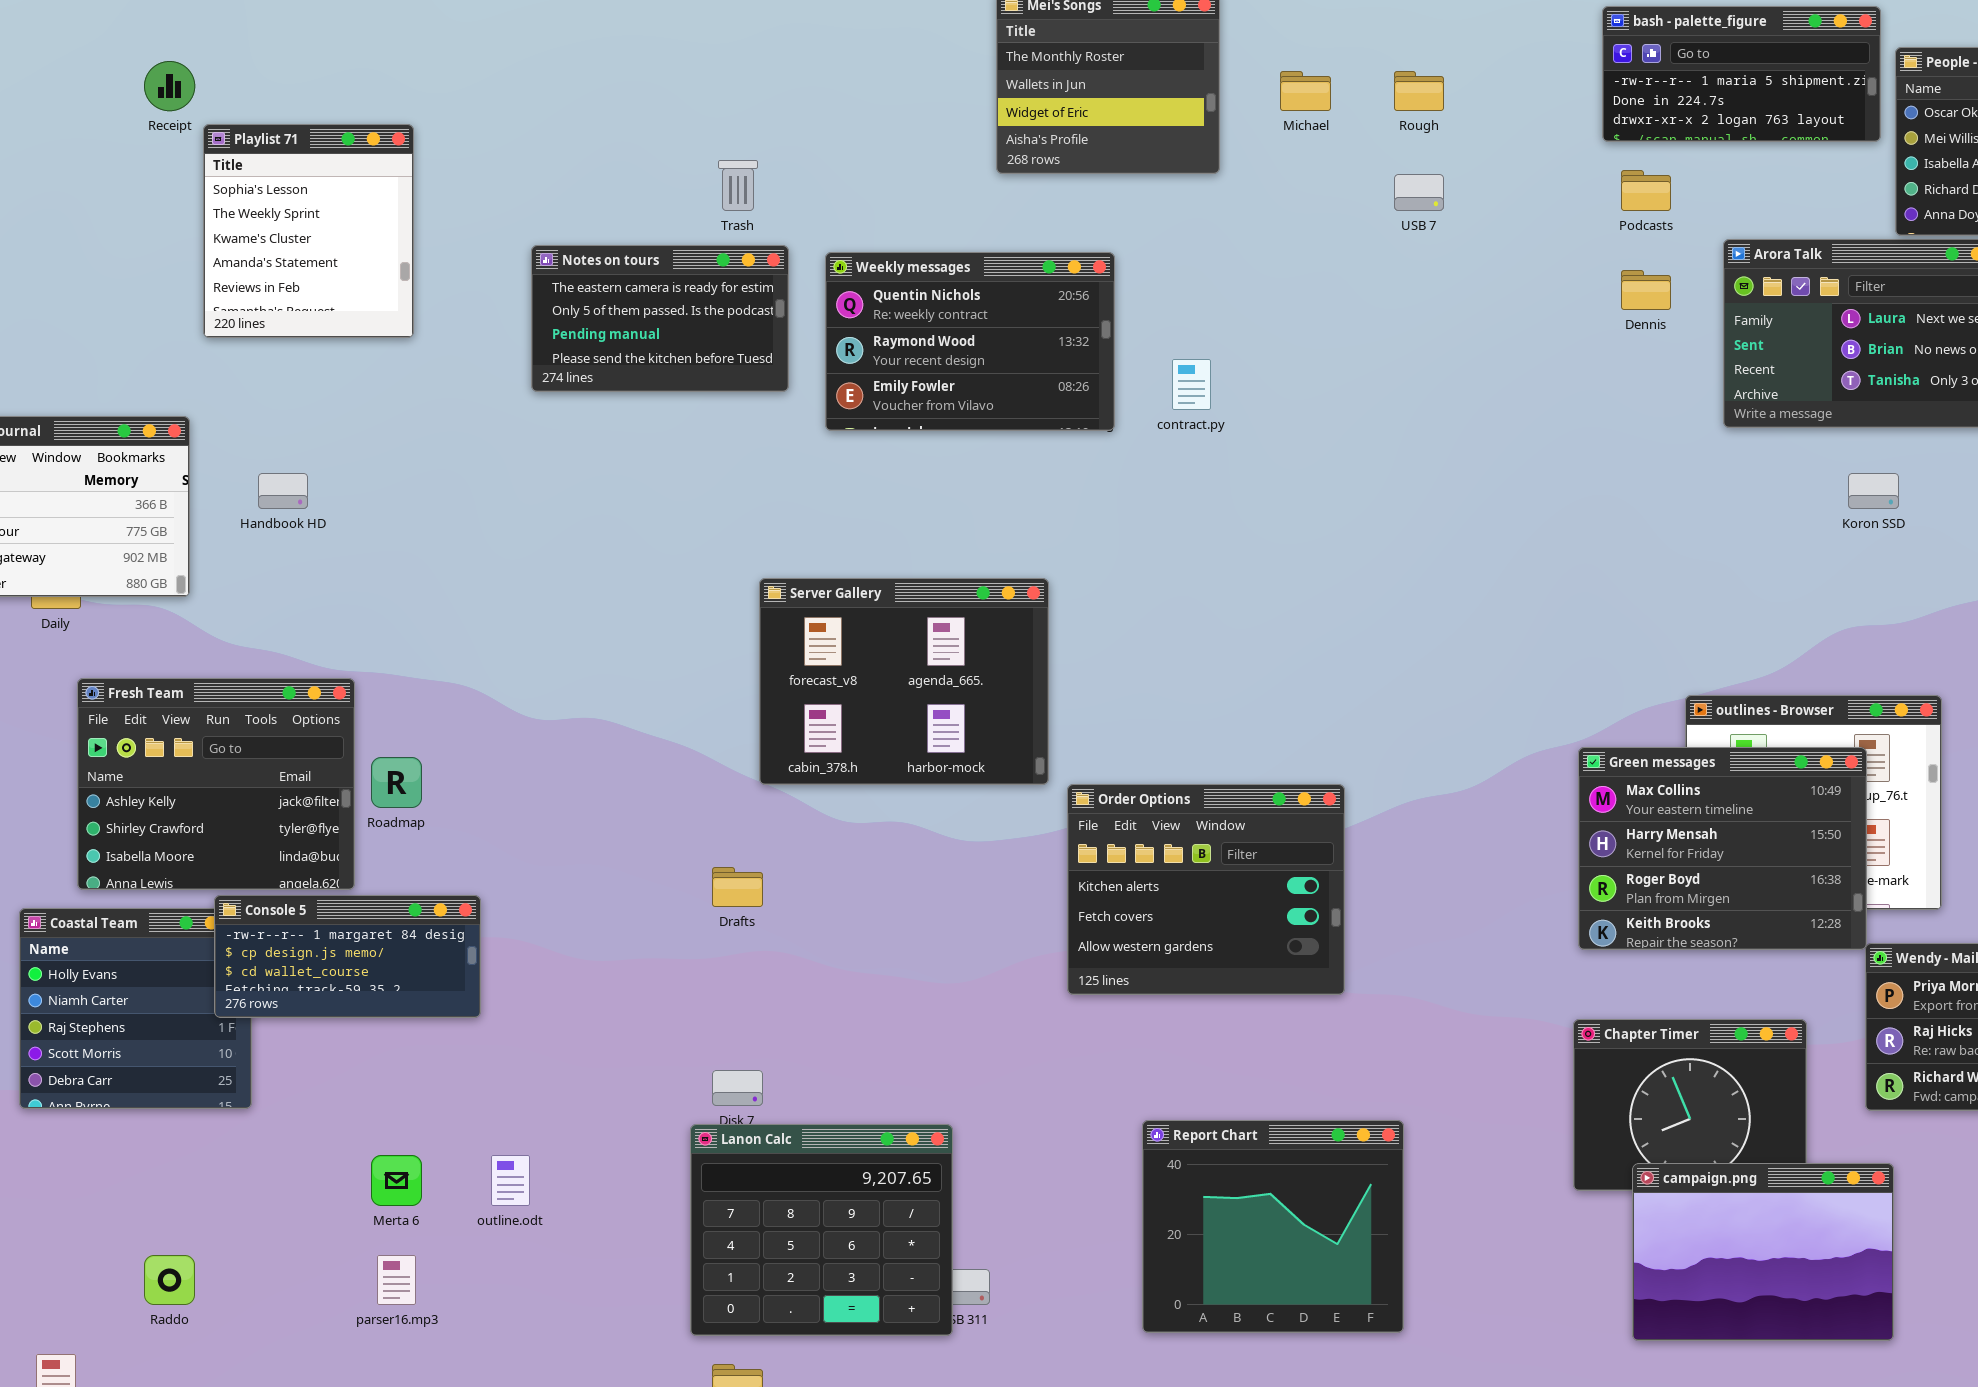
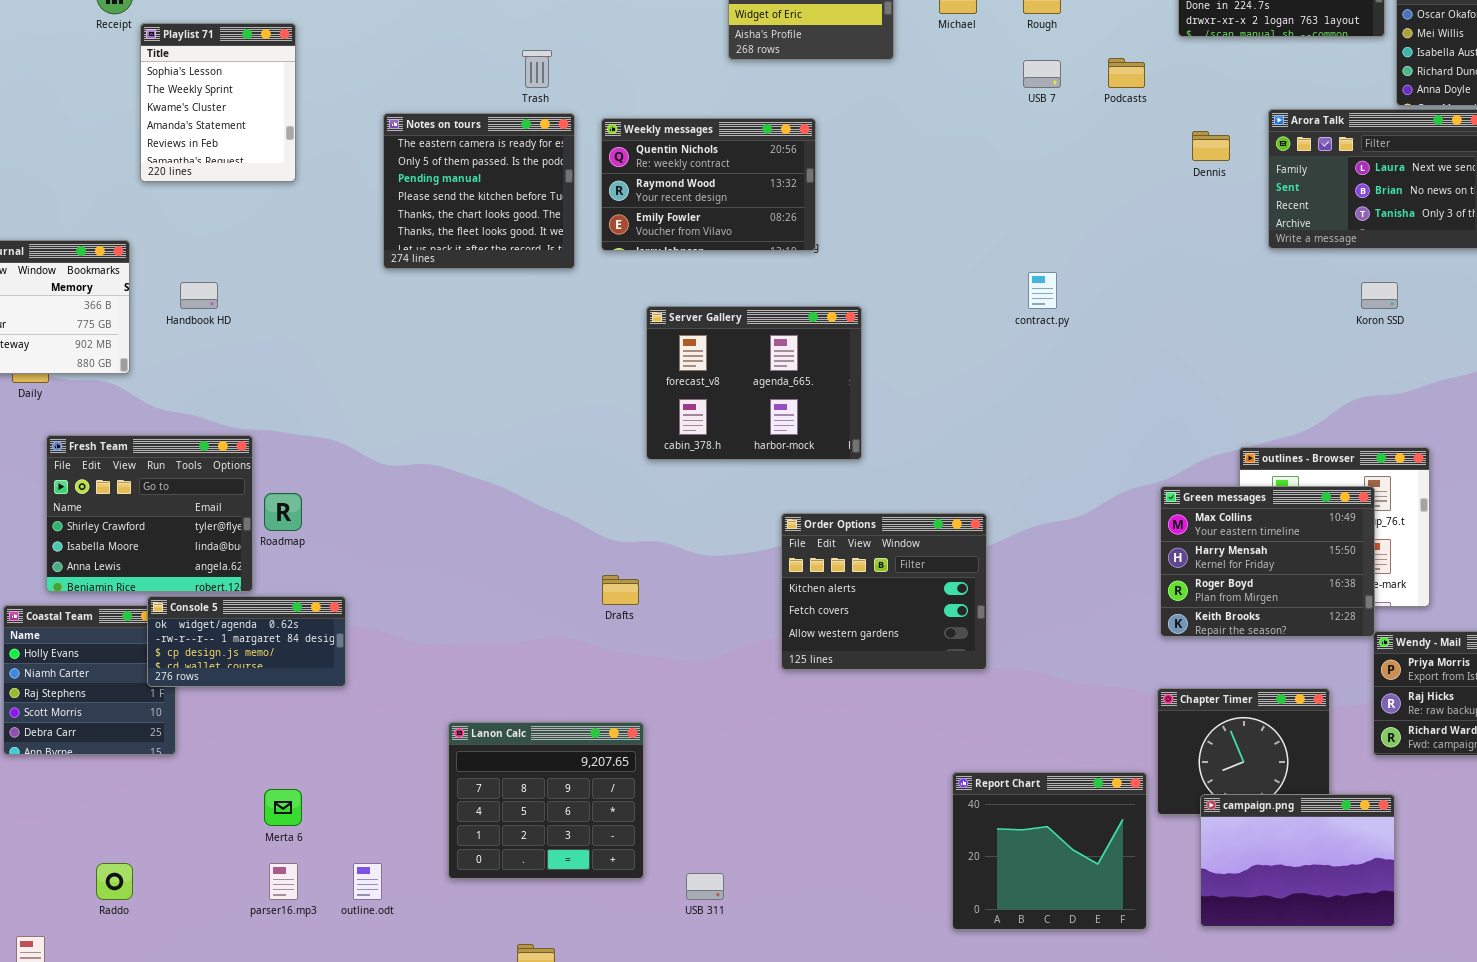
Podcasts: [1621,170,1671,211] -> [1108,58,1145,88], moved
Notes on tours: [531,245,789,392] -> [383,113,575,269], resized
contract.py: [1172,359,1211,410] -> [1028,272,1057,309], moved
Server Gallery: [759,578,1049,785] -> [646,306,862,460], moved
Fresh Team: [77,678,355,890] -> [46,435,253,592], scrolled down 1 row
Drafts: [712,867,763,907] -> [602,575,639,605], moved
Console 5: [214,895,481,1018] -> [147,596,346,687], scrolled up 1 row
Report Chart: [1142,1120,1404,1333] -> [952,772,1147,930], moved
Lanon Calc: [690,1124,953,1336] -> [448,722,644,879], moved
outline.odt: [491,1155,530,1206] -> [353,863,382,900], moved

